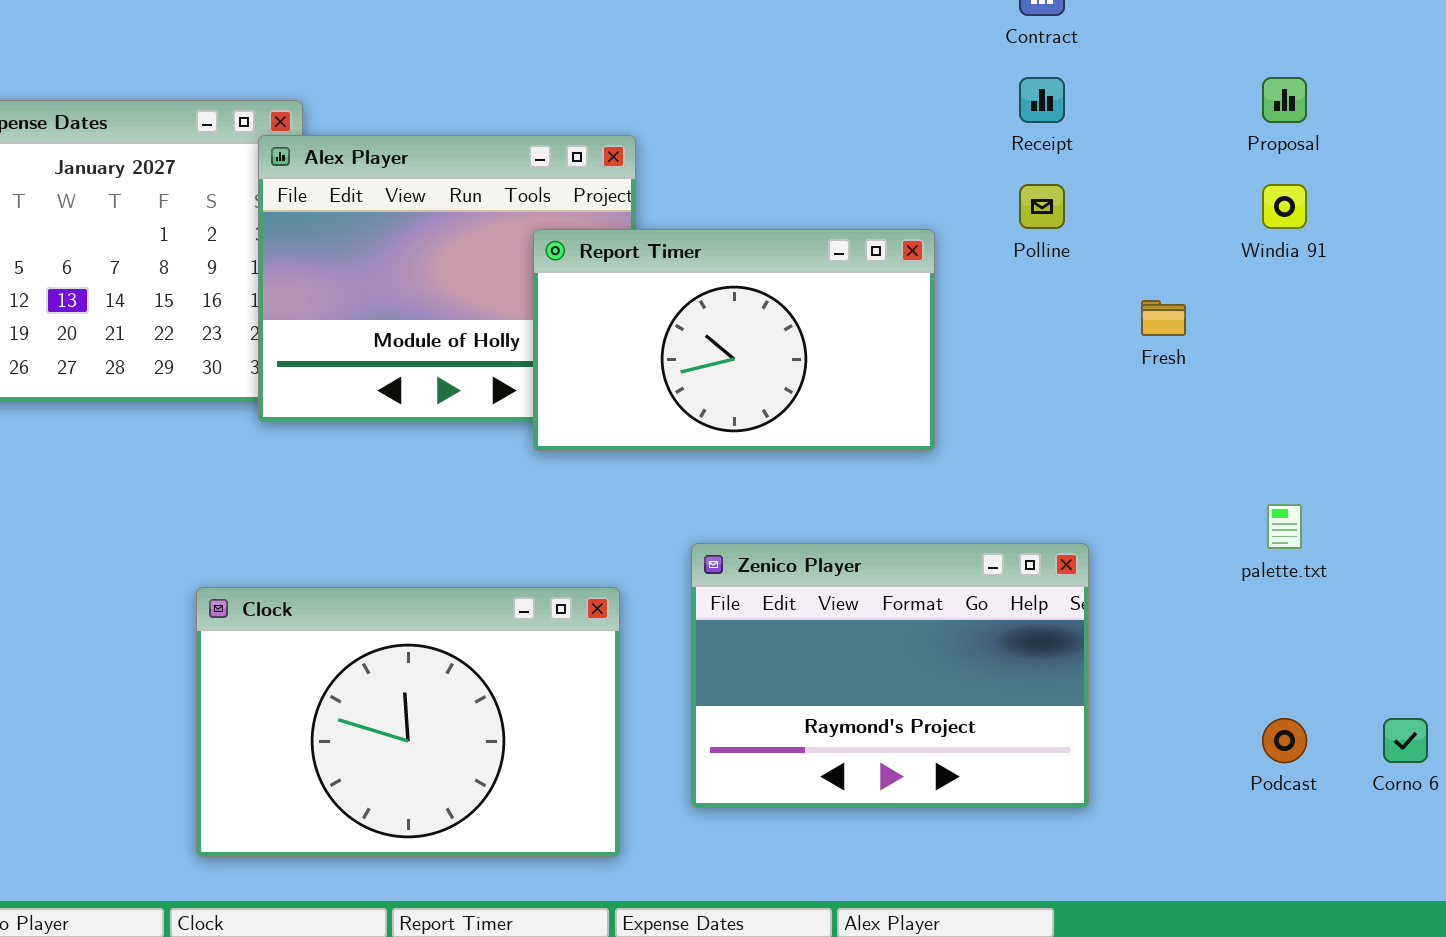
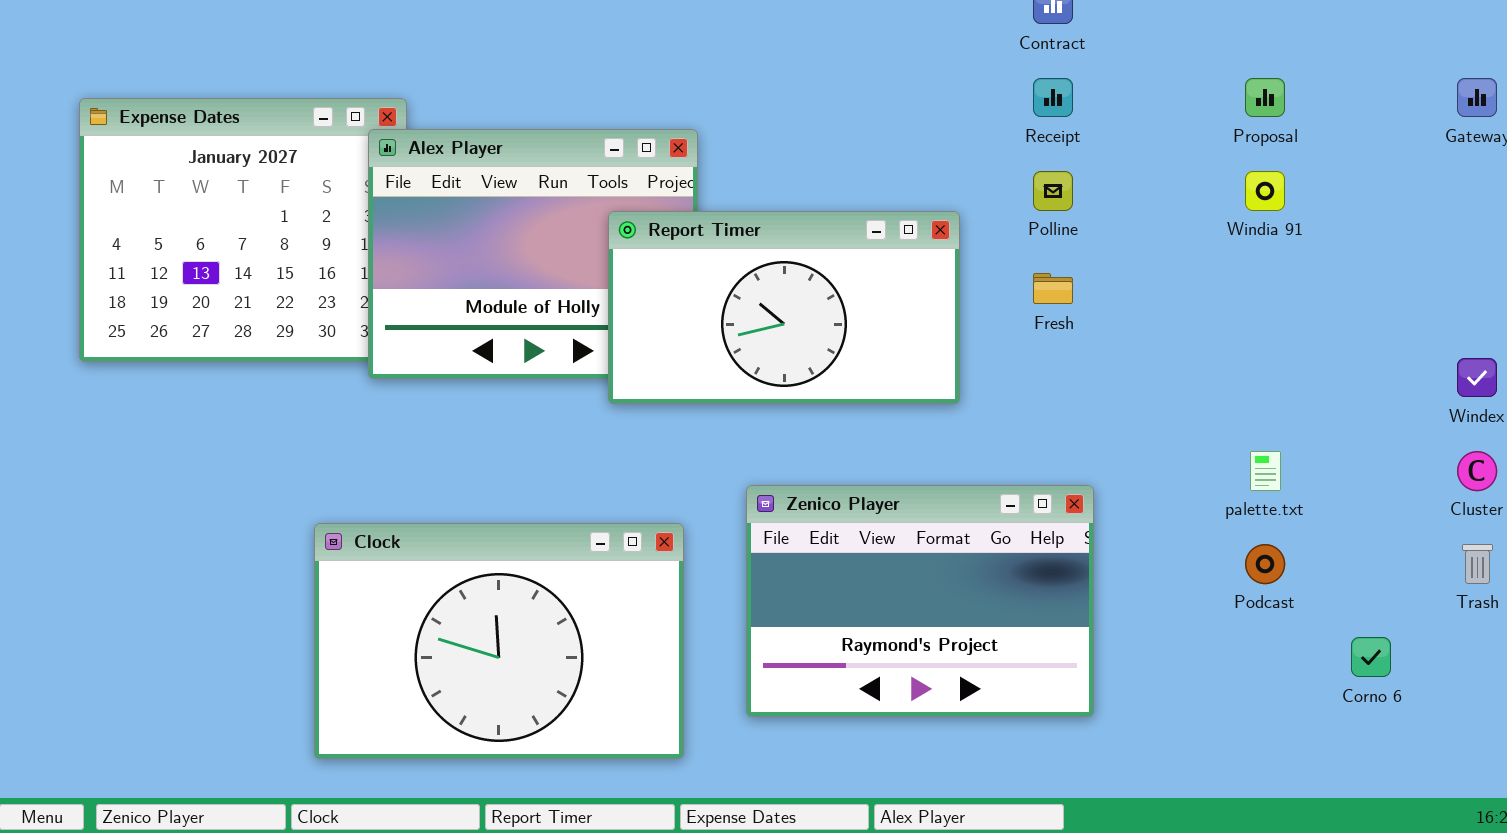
Fresh: [1141,300,1186,336] -> [1033,273,1073,304], moved
Podcast: [1262,718,1307,763] -> [1245,544,1285,584], moved

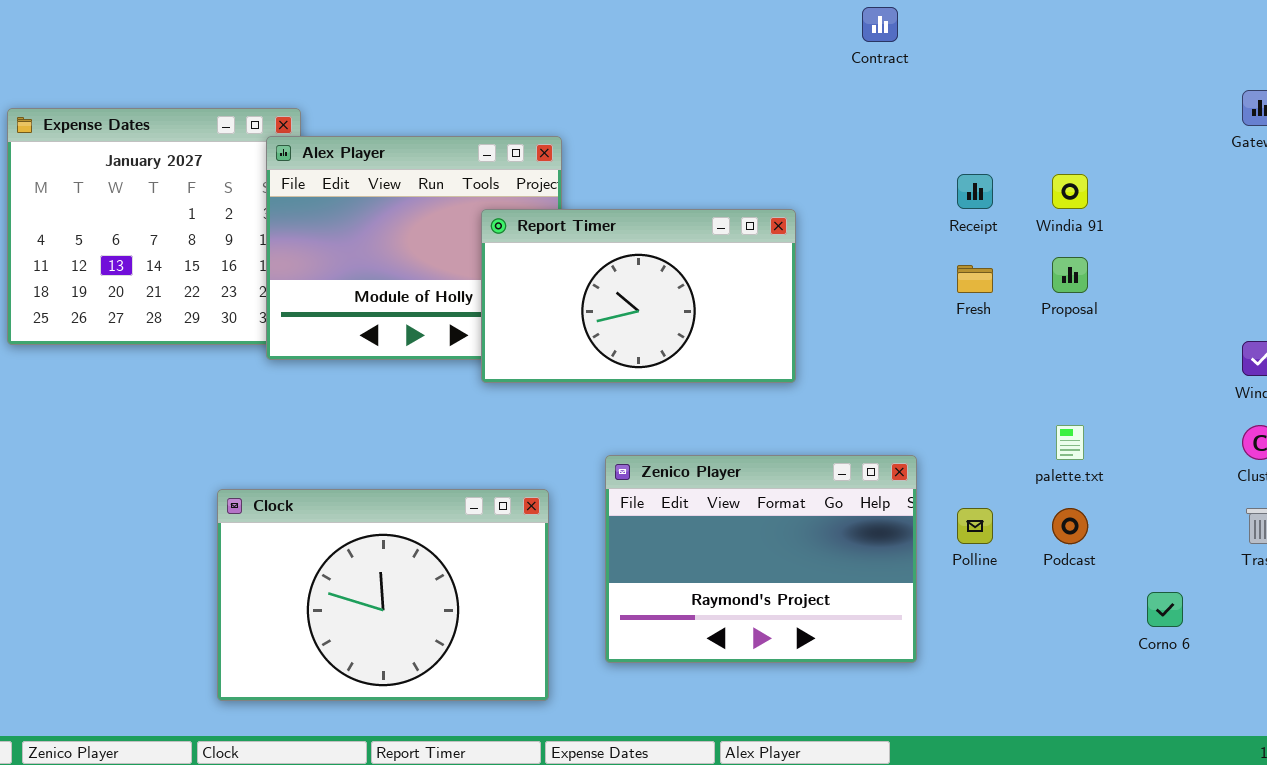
Receipt: [1033,78,1073,117] -> [957,174,993,209], moved
Proposal: [1245,78,1285,117] -> [1052,257,1088,293], moved
Polline: [1033,171,1073,211] -> [957,508,993,544], moved
Fresh: [1033,273,1073,304] -> [957,265,993,293], moved

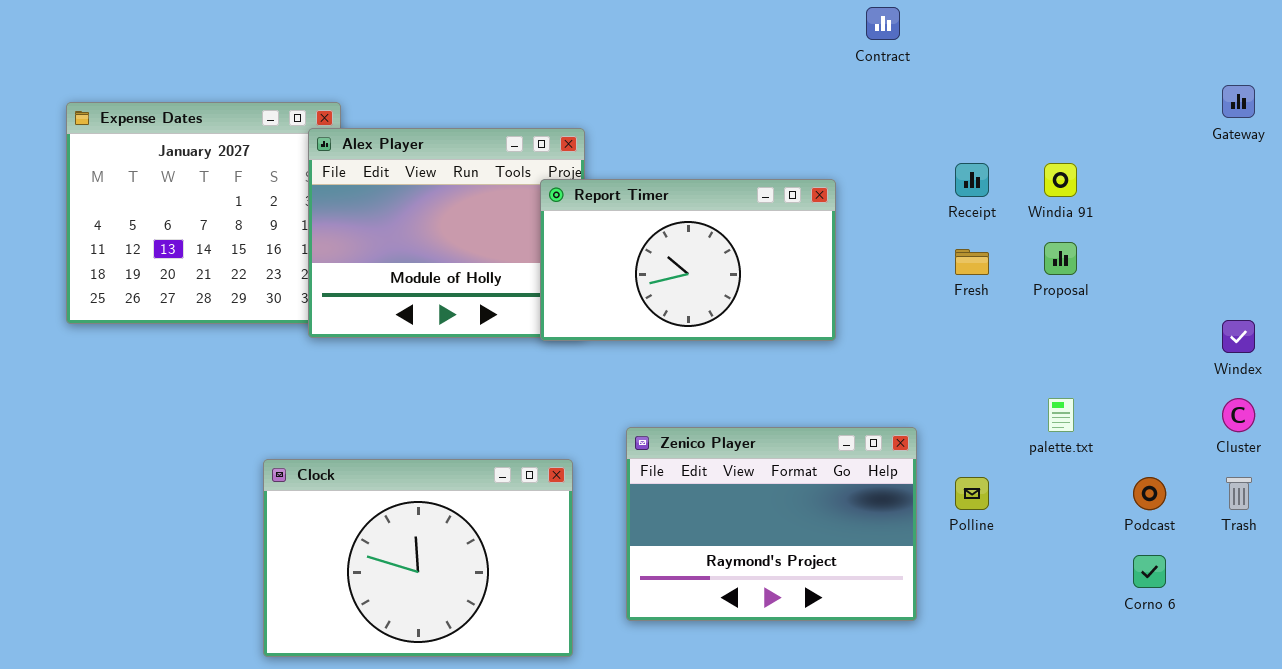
Report Timer: [481,209,796,383] -> [540,179,836,341], moved
Podcast: [1052,508,1088,544] -> [1133,477,1166,510], moved

